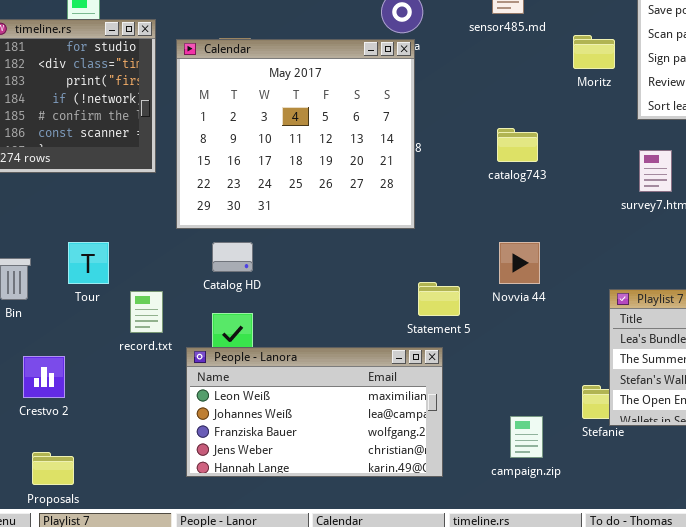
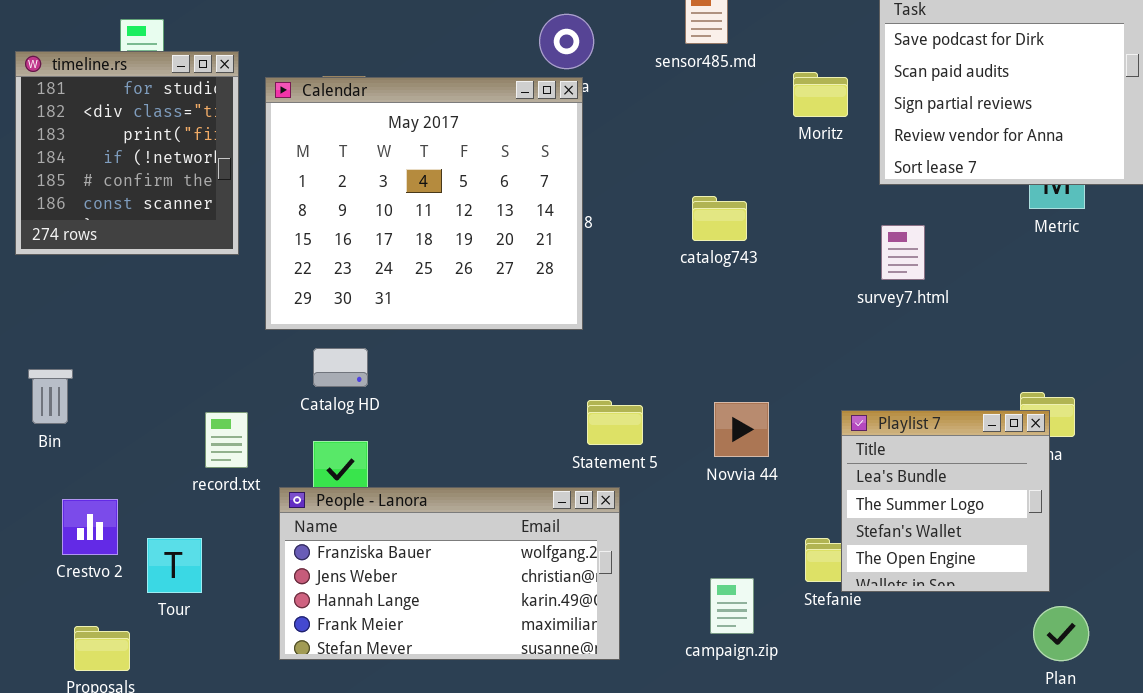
Tour: [68,242,109,284] -> [147,538,202,593], moved
Novvia 44: [499,242,540,284] -> [714,402,769,457], moved
People - Lanora: [186,347,443,477] -> [279,487,620,660], scrolled down 2 rows

